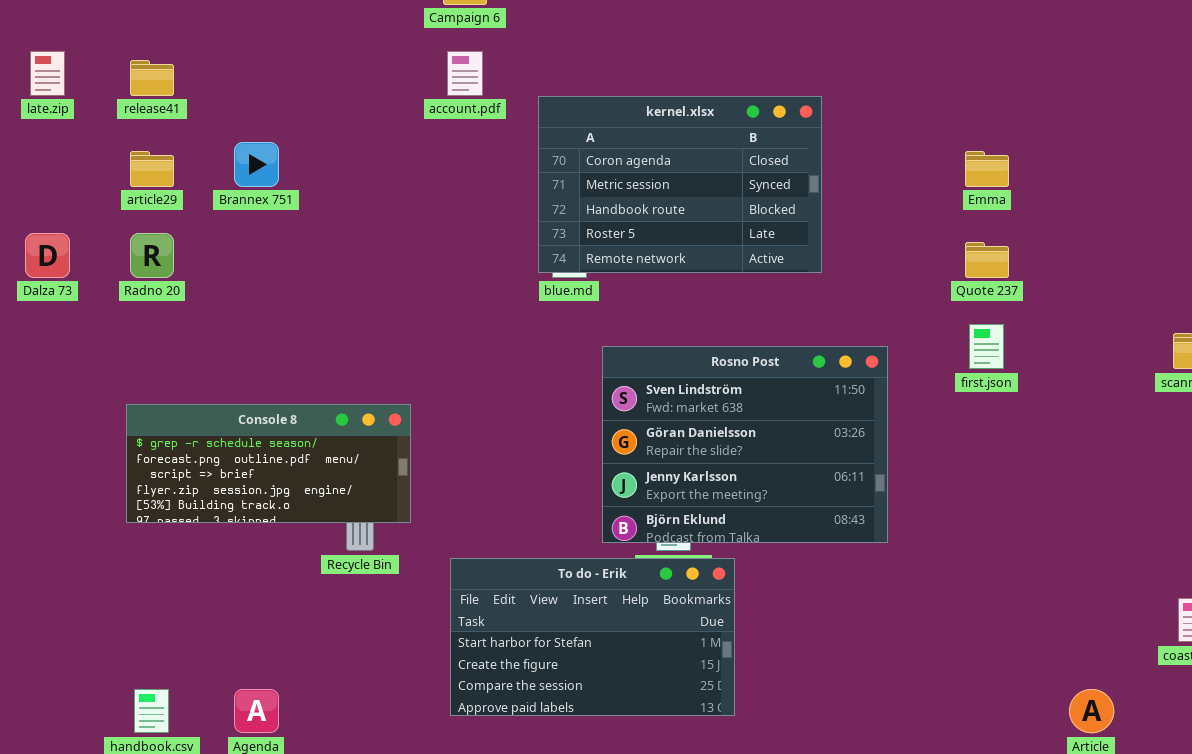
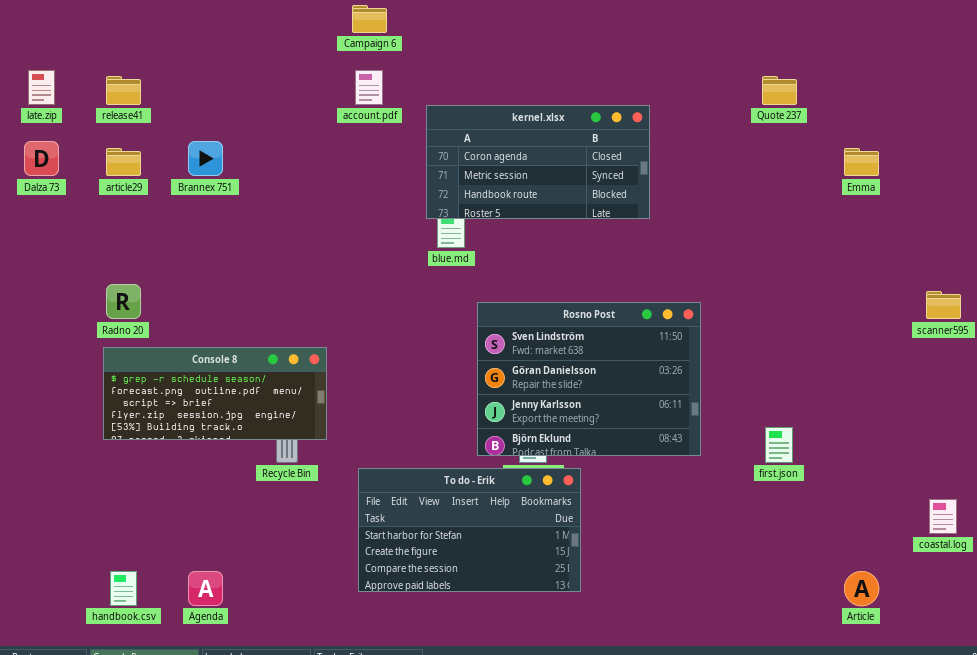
kernel.xlsx: [538,96,822,273] -> [426,105,650,219], resized
Emma: [965,151,1009,187] -> [844,148,879,176], moved
Dalza 73: [25,233,70,278] -> [24,141,59,176], moved
Radno 20: [130,233,174,278] -> [106,284,141,319], moved
Quote 237: [965,242,1009,278] -> [762,76,797,105], moved
first.json: [969,324,1004,369] -> [765,427,793,463], moved

